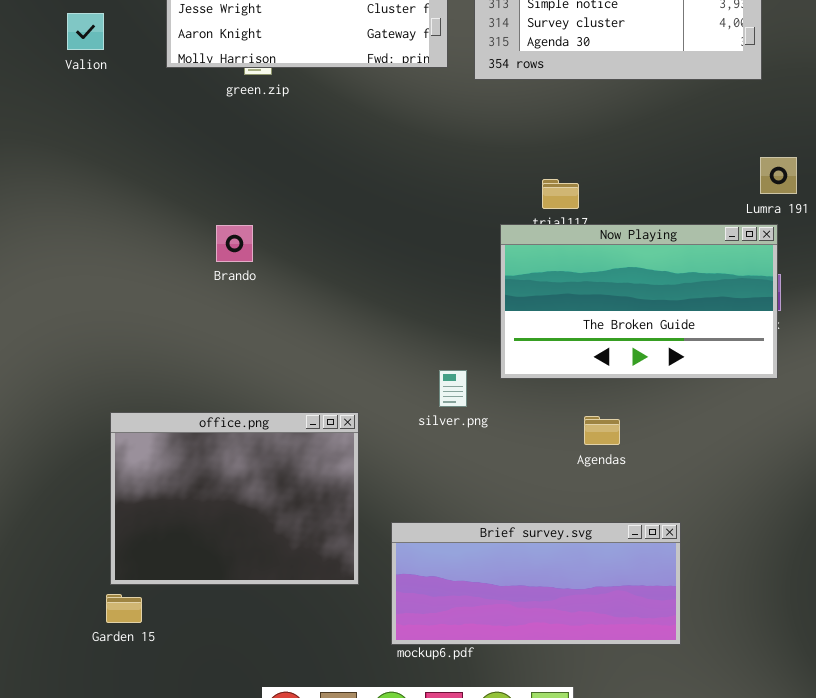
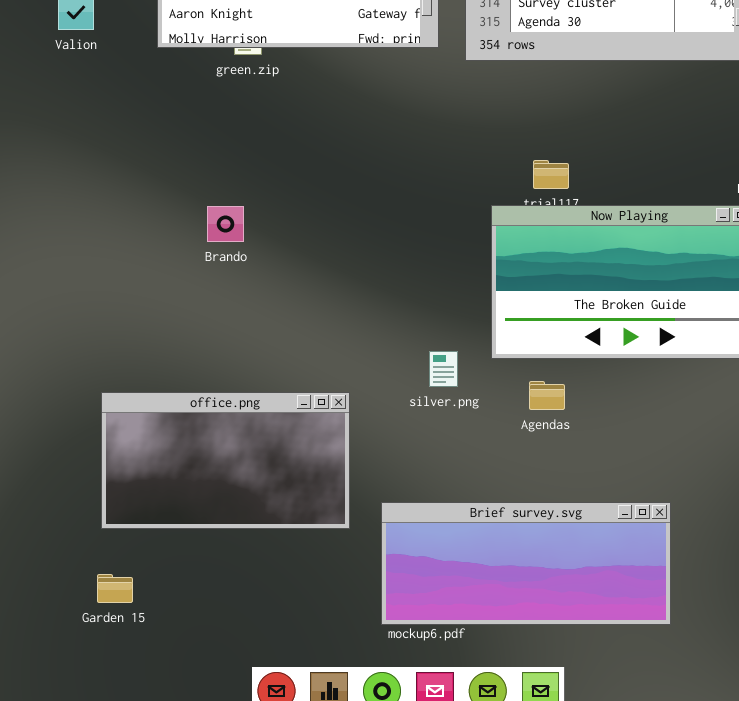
office.png: [110,412,359,585] -> [101,392,350,529], resized
Agendas: [584,416,620,445] -> [529,381,565,410], moved

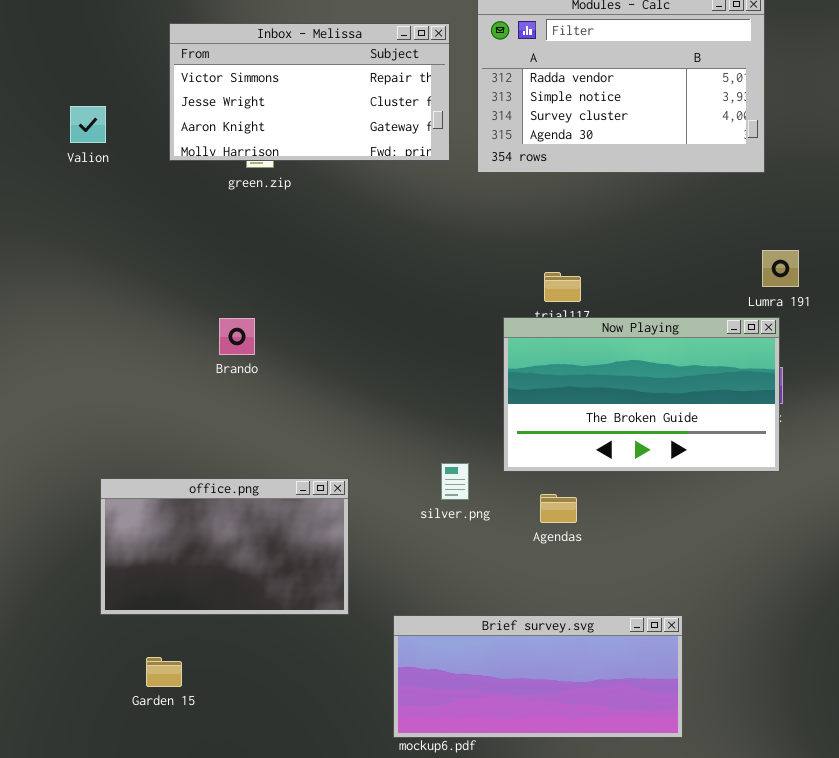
office.png: [101,392,350,529] -> [100,478,349,615], moved
Garden 15: [97,574,133,603] -> [146,657,182,687], moved

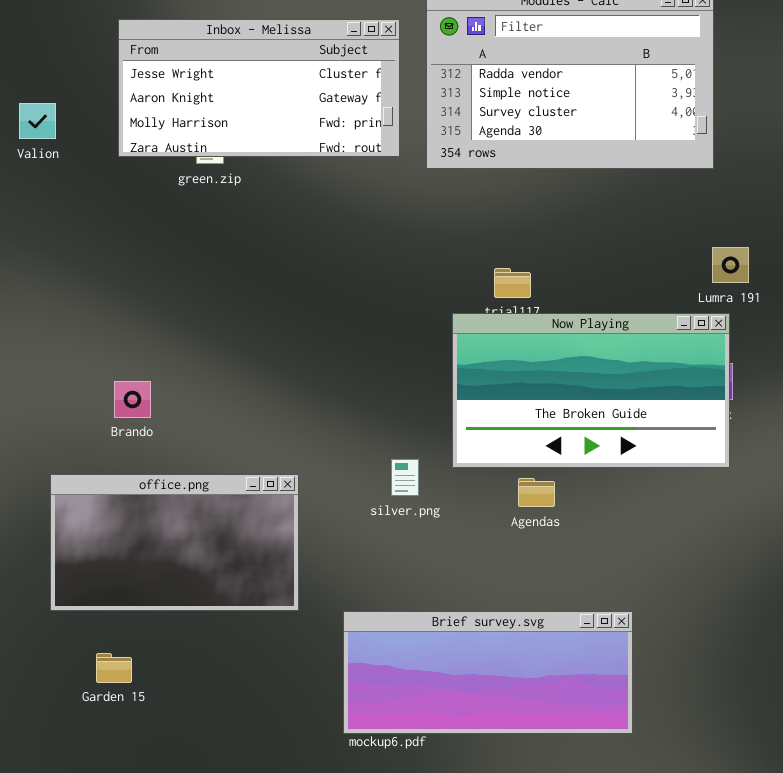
Inbox - Melissa: [169,23,450,161] -> [118,19,400,157], scrolled down 1 row
Brando: [219,318,255,355] -> [114,381,151,418], moved
Agendas: [540,494,577,523] -> [518,478,555,507], moved

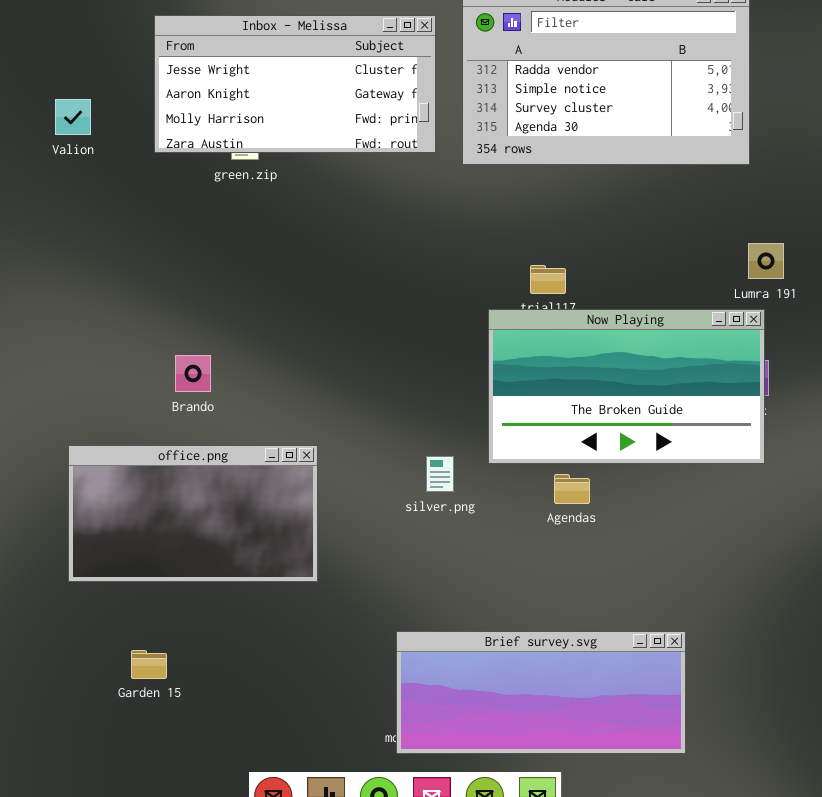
Brando: [114,381,151,418] -> [175,355,211,392], moved
office.png: [50,474,299,611] -> [68,445,318,582], moved
Brief survey.svg: [343,611,633,734] -> [396,631,686,754], moved

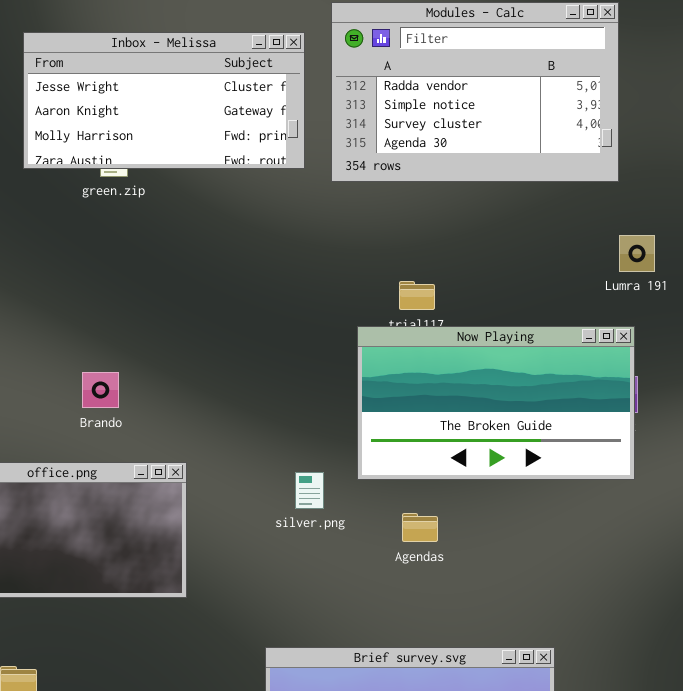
Lumra 191: [748,243,784,279] -> [619,235,655,272], moved
Brando: [175,355,211,392] -> [82,372,119,408], moved
Agendas: [554,474,590,504] -> [402,513,438,542], moved

